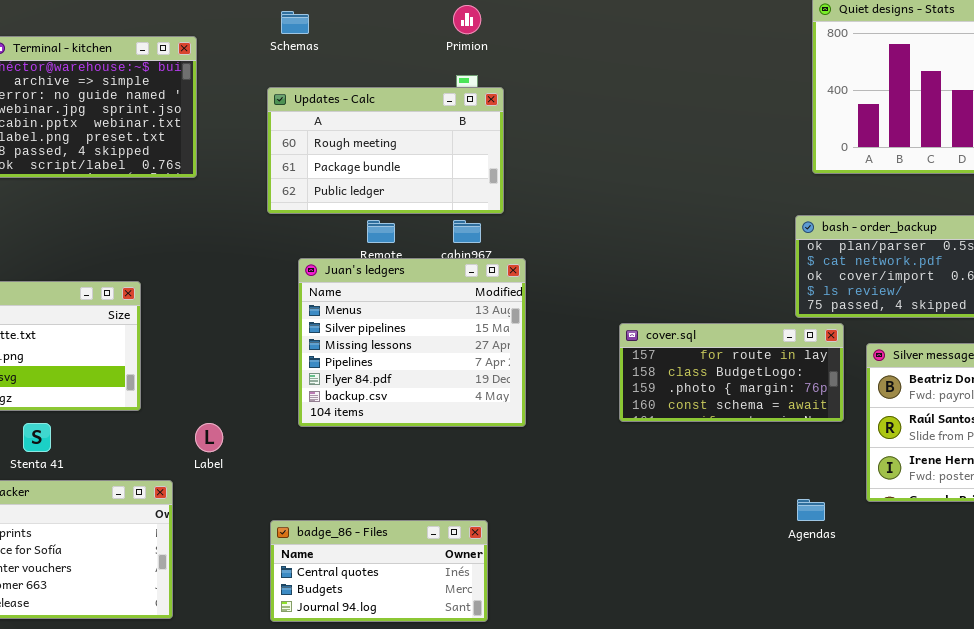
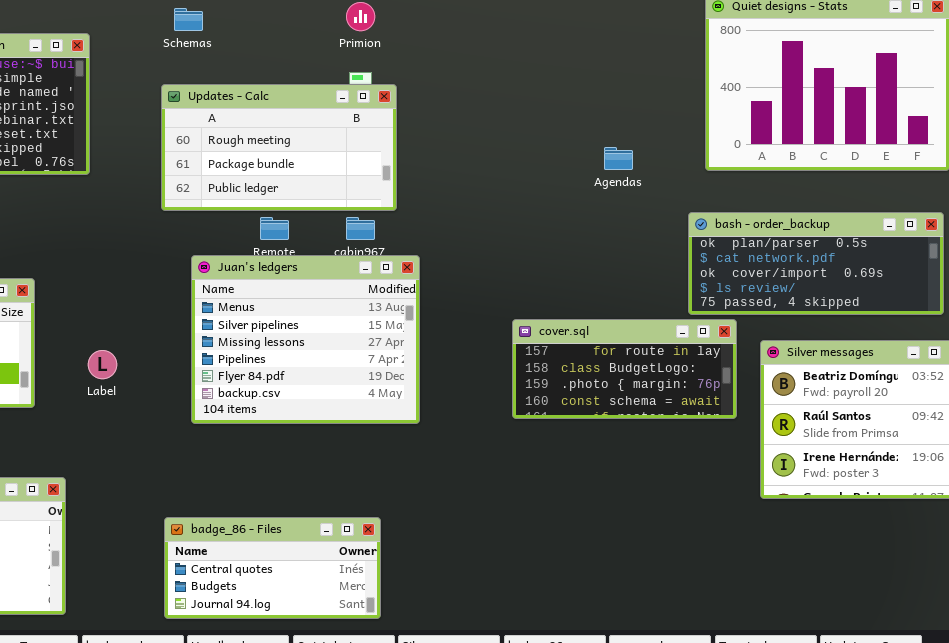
Label: [195,423,223,452] -> [88,350,117,379], moved
Agendas: [797,499,825,521] -> [604,147,633,170], moved

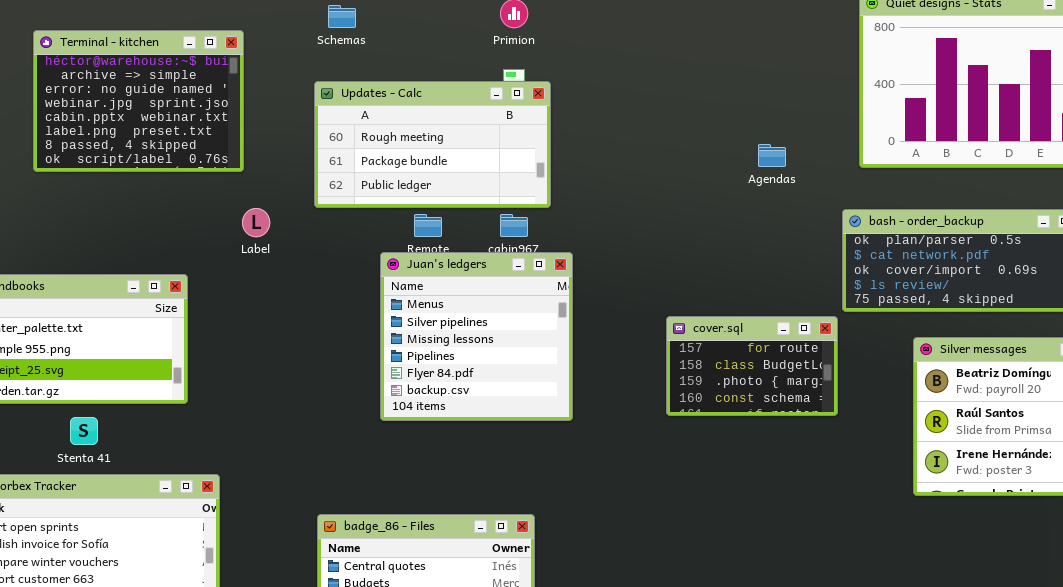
Juan's ledgers: [191,255,420,424] -> [380,252,573,421], resized
cover.sql: [512,319,737,419] -> [666,316,838,416], resized
Label: [88,350,117,379] -> [242,208,270,237], moved

